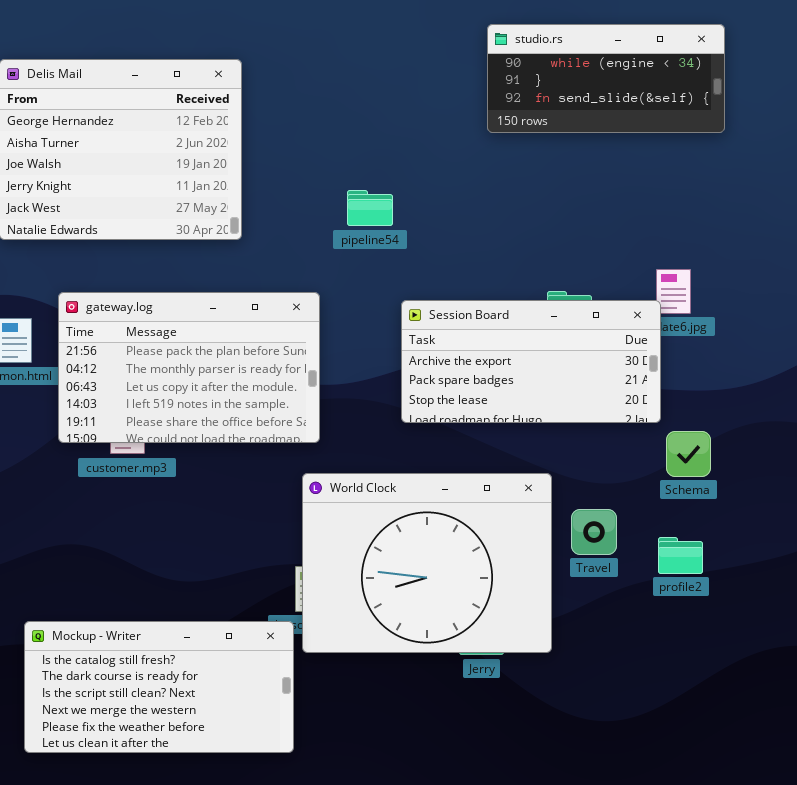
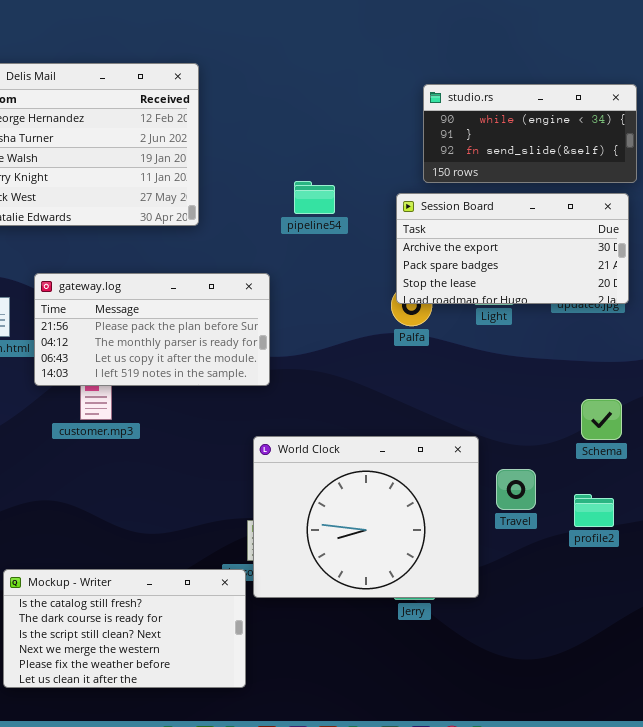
studio.rs: [487,24,725,133] -> [423,84,637,183], moved
gateway.log: [58,292,320,443] -> [34,273,270,386], resized
Session Board: [401,300,661,423] -> [396,193,629,304], moved

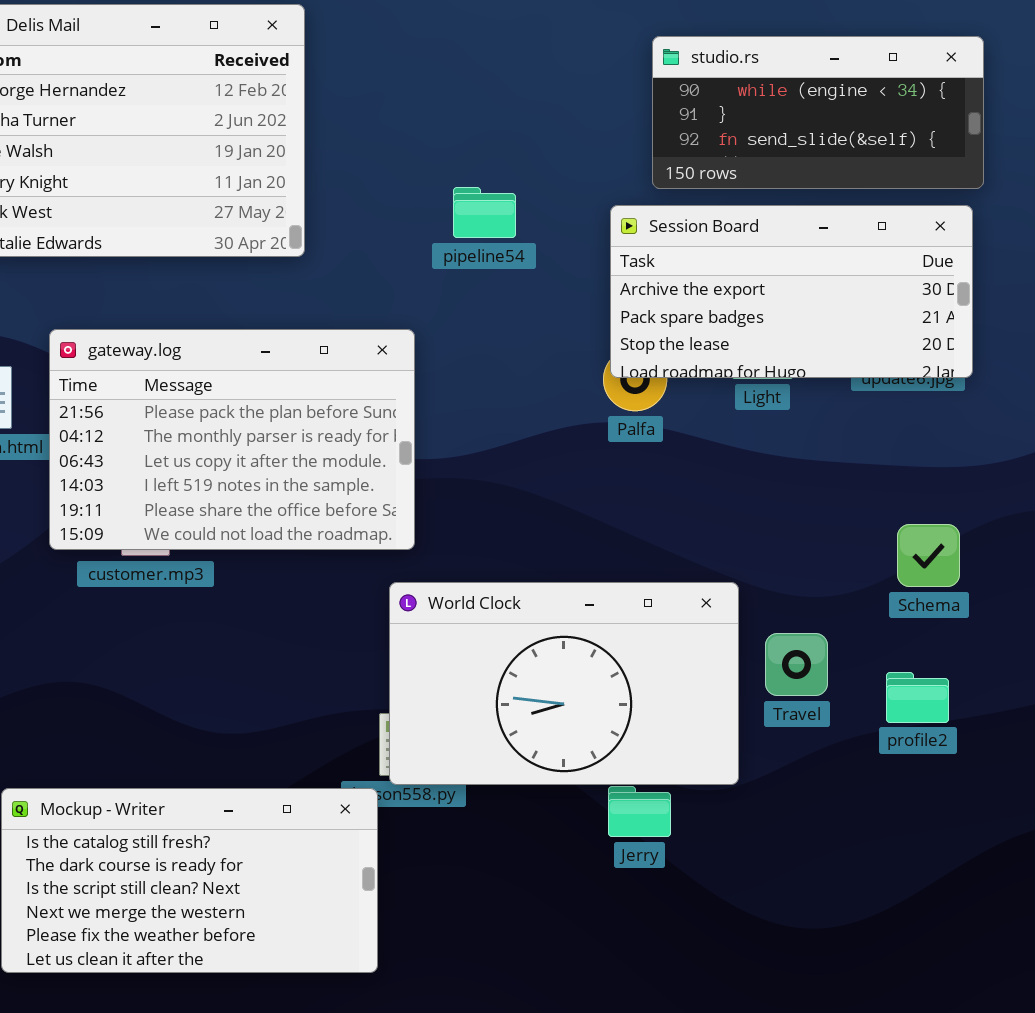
gateway.log: [34,273,270,386] -> [49,329,415,550], resized
World Clock: [253,436,479,598] -> [389,582,739,785], resized

